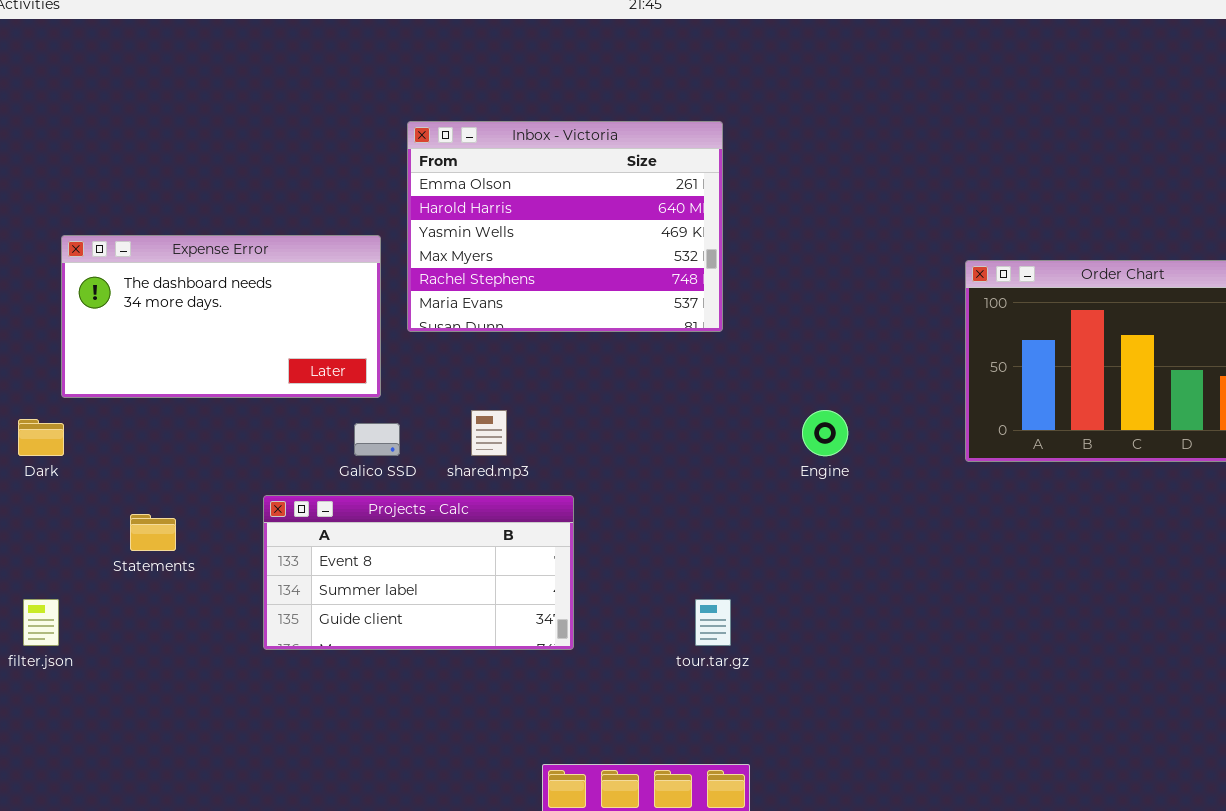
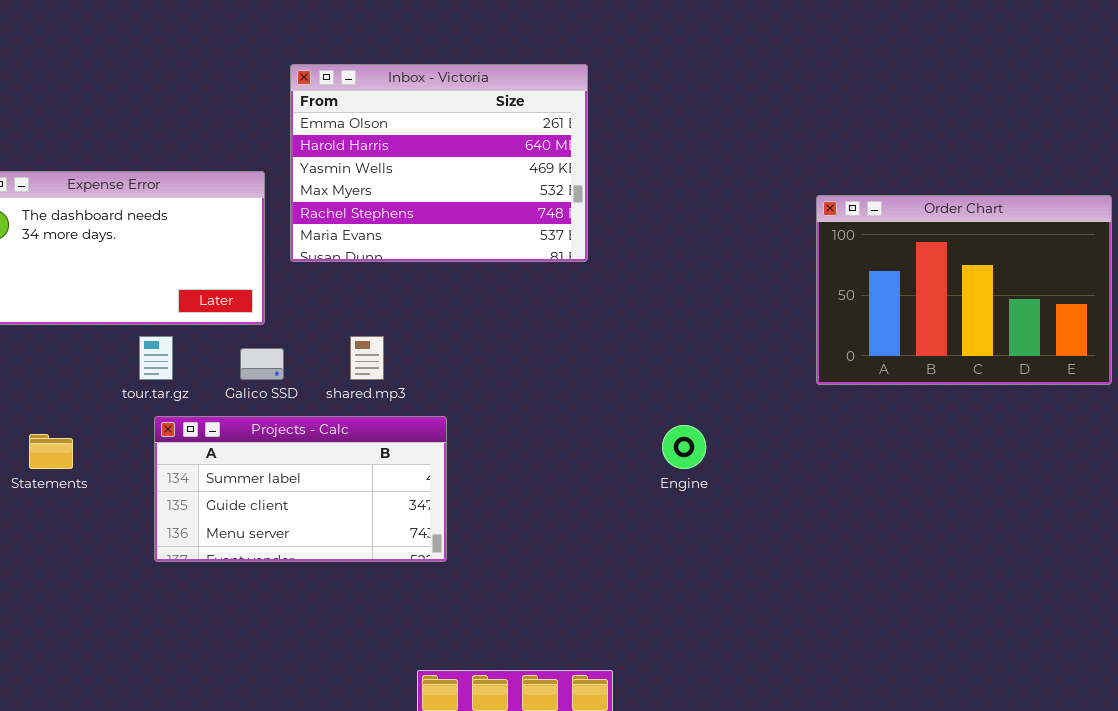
Engine: [802,410,848,456] -> [662,425,706,469], moved
Projects - Calc: [263,495,574,650] -> [154,416,447,562], scrolled down 1 row
tour.tar.gz: [695,599,731,646] -> [139,336,173,380], moved

